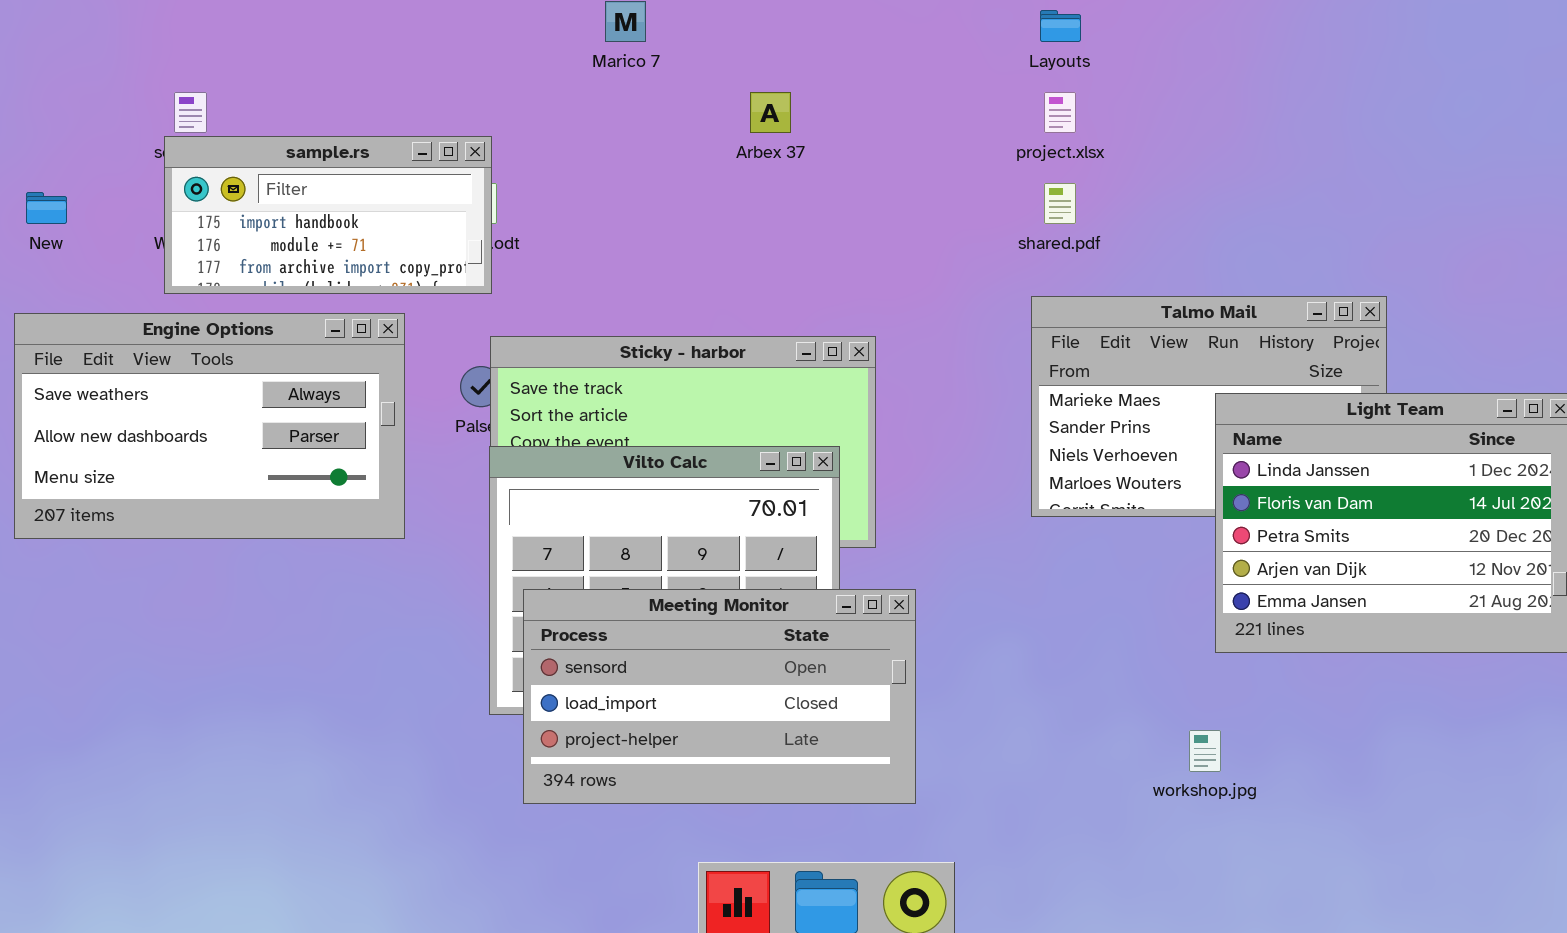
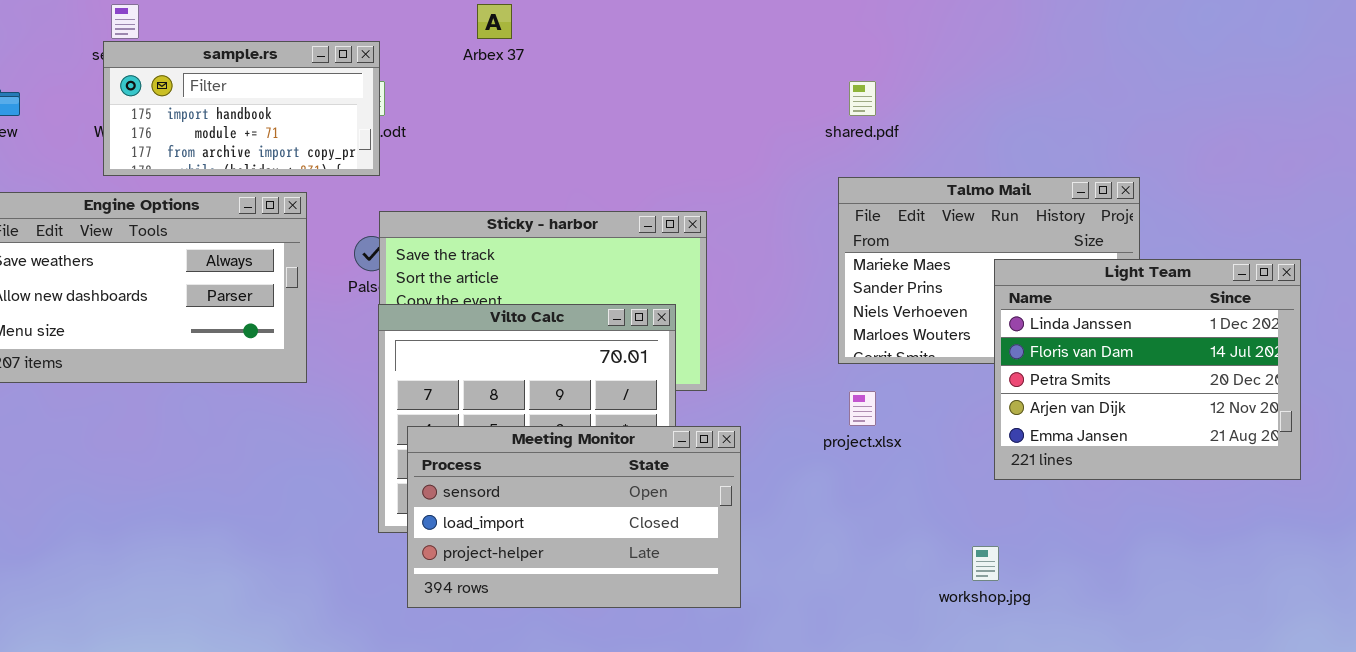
Arbex 37: [750,92,791,133] -> [477,4,512,39], moved
project.xlsx: [1044,92,1076,133] -> [849,391,876,426], moved

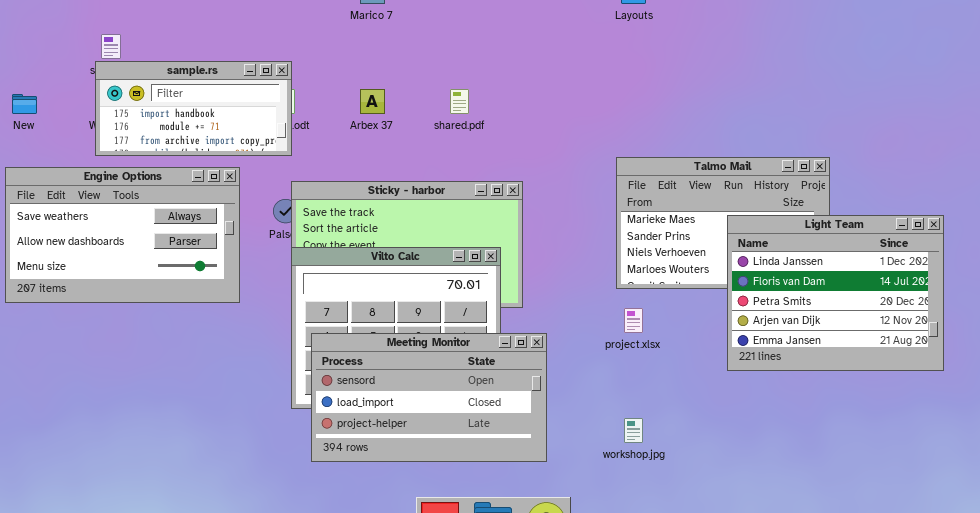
Arbex 37: [477,4,512,39] -> [360,89,385,114], moved
shared.pdf: [849,81,876,116] -> [450,89,469,114], moved
workshop.jpg: [972,546,999,581] -> [624,418,643,443], moved

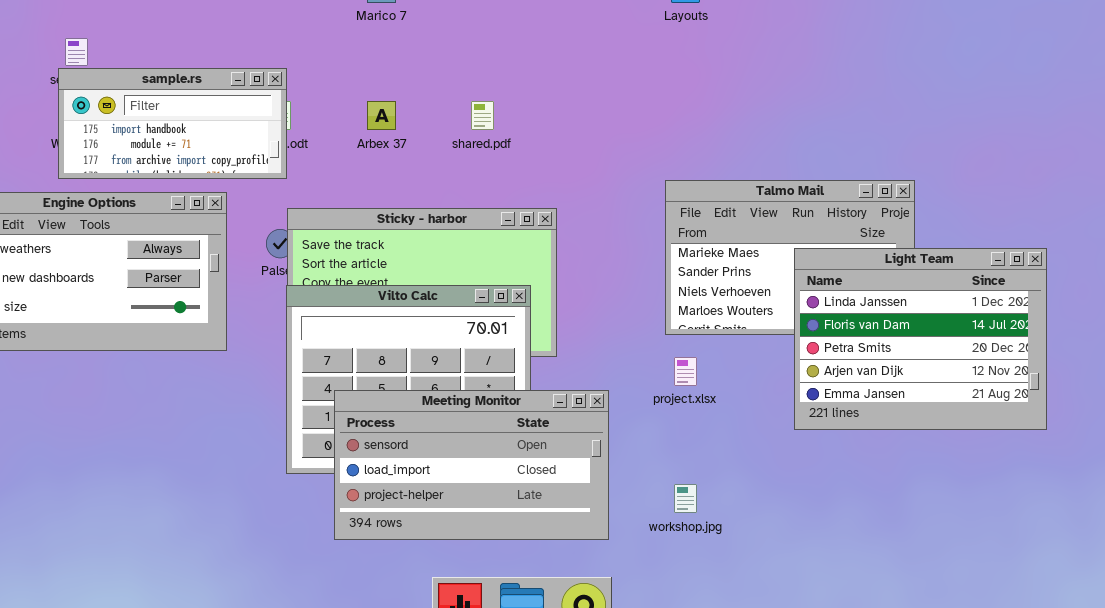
Meeting Monitor: [311,333,547,462] -> [334,390,609,540], moved

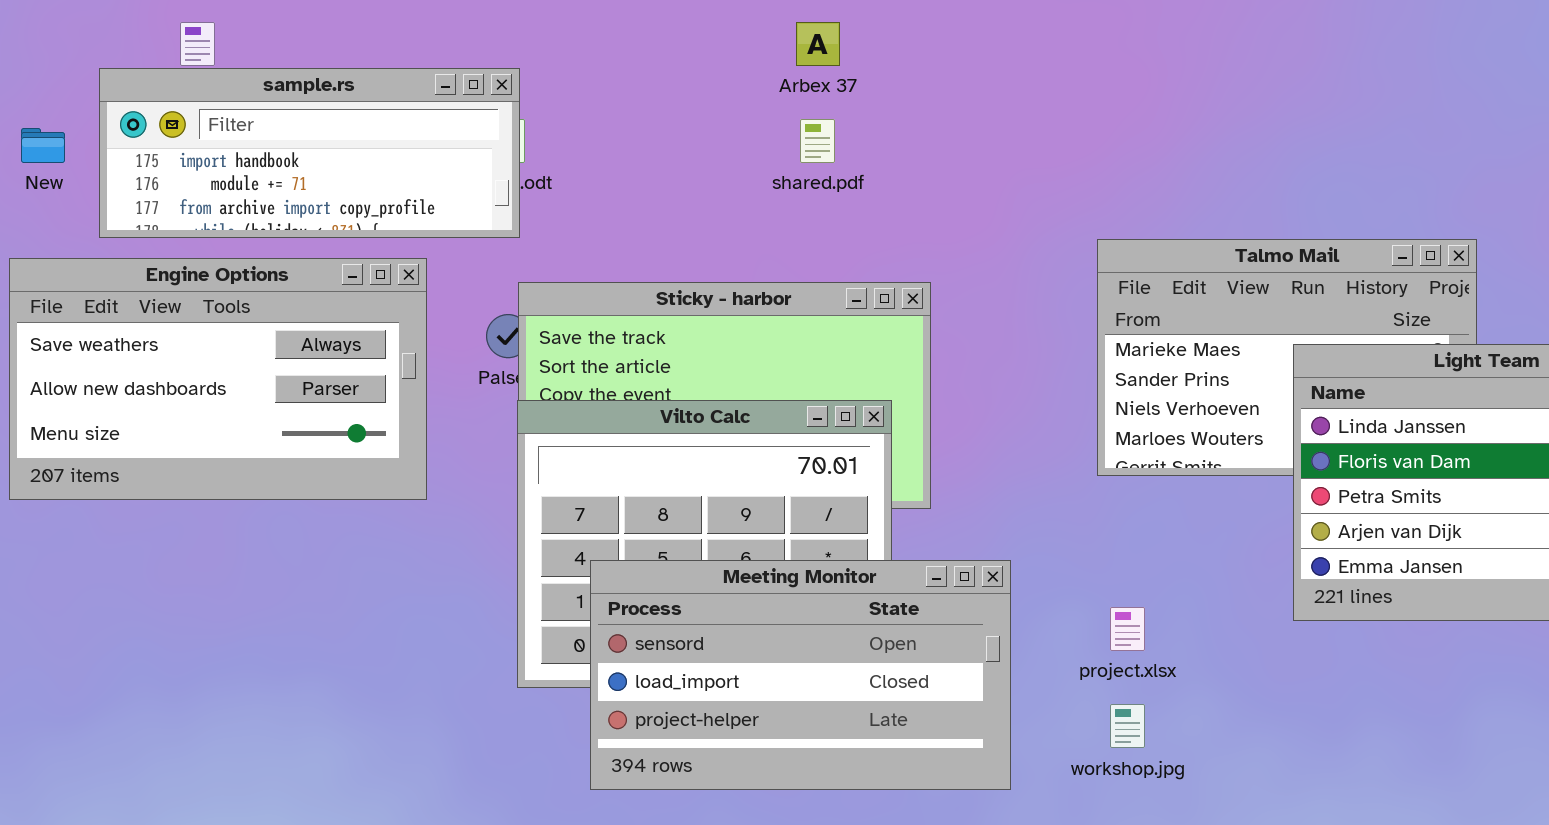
sample.rs: [58,68,287,179] -> [99,68,520,238], resized
Arbex 37: [367,101,396,130] -> [796,22,840,66], moved
project.xlsx: [674,357,697,386] -> [1110,607,1145,651], moved

